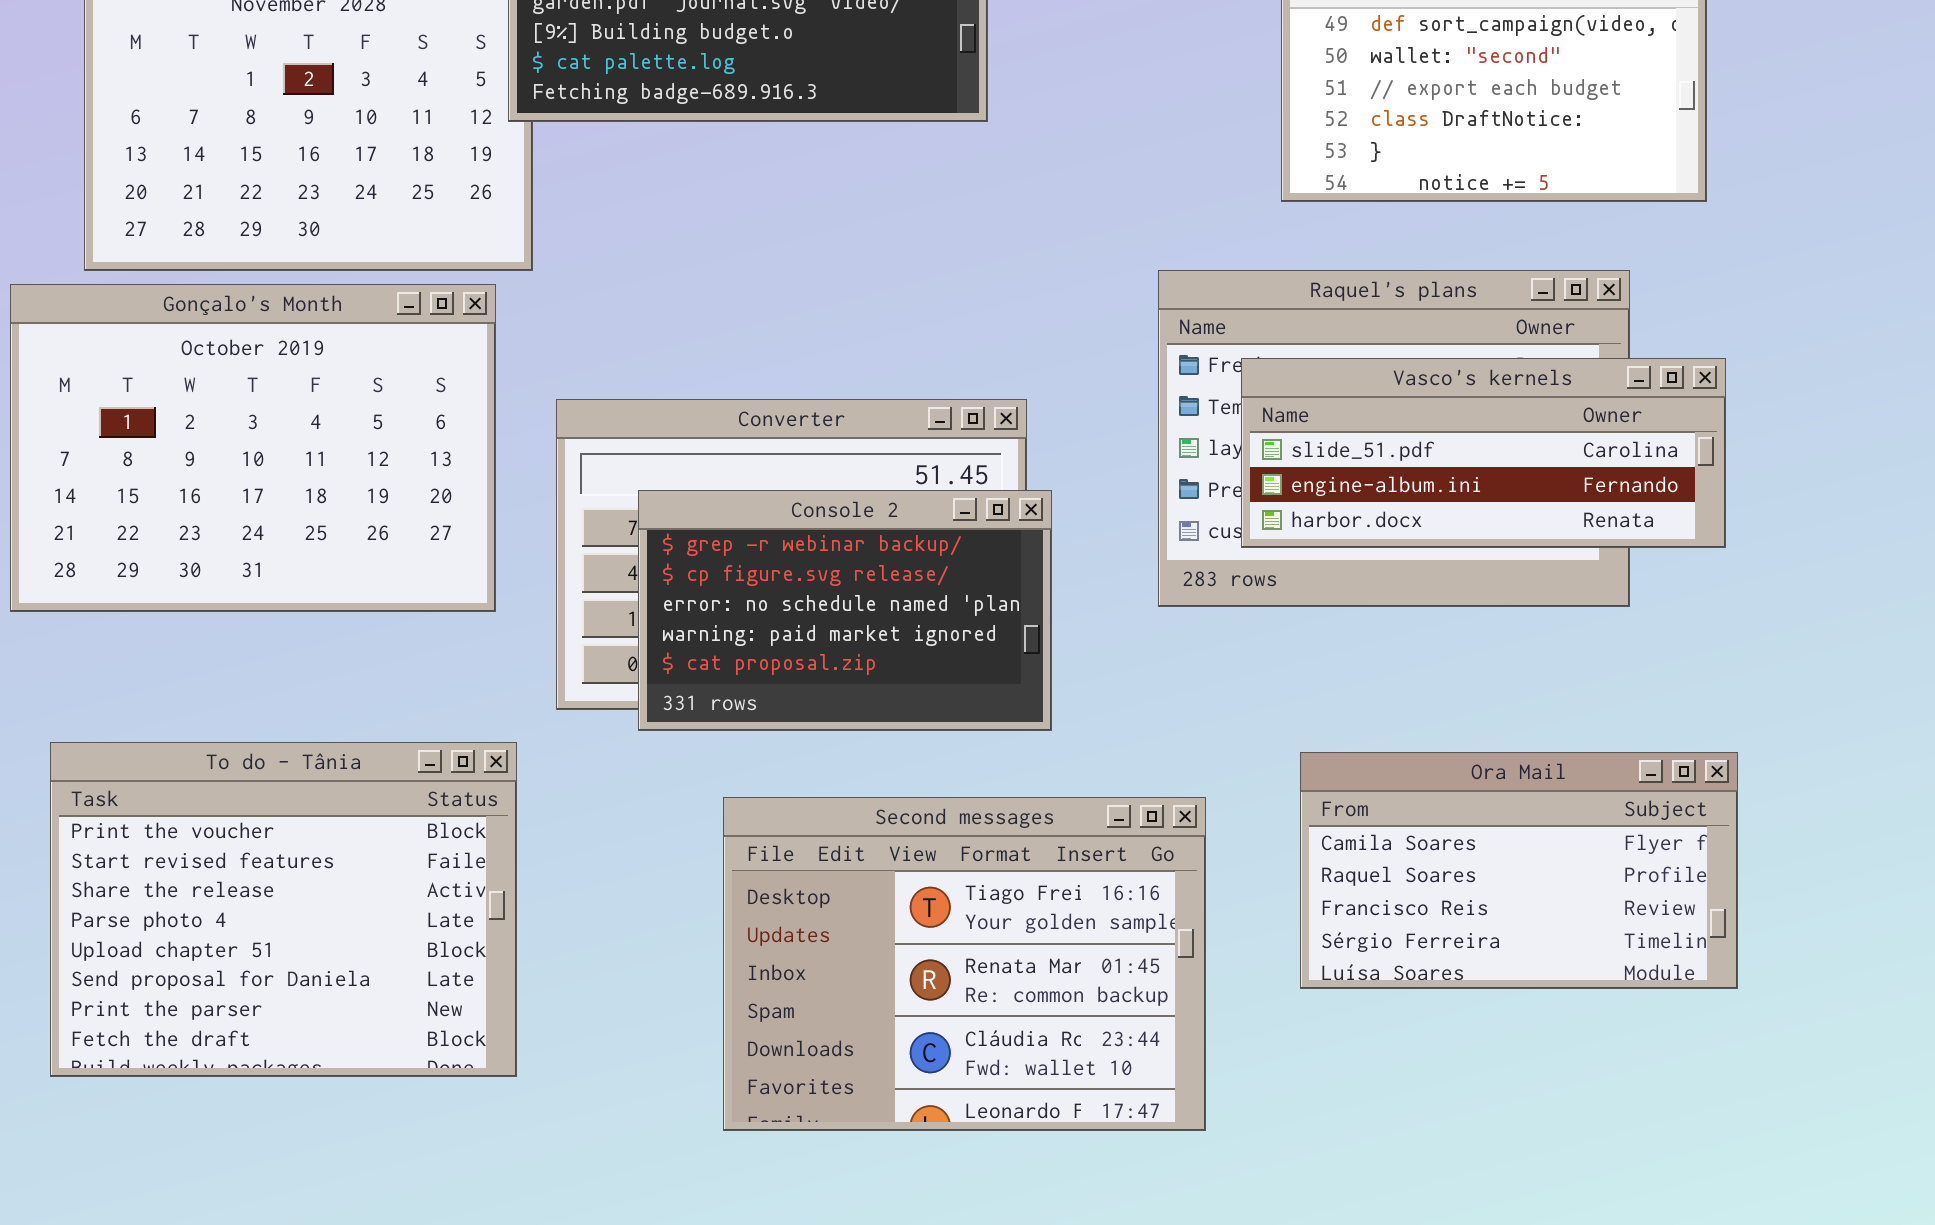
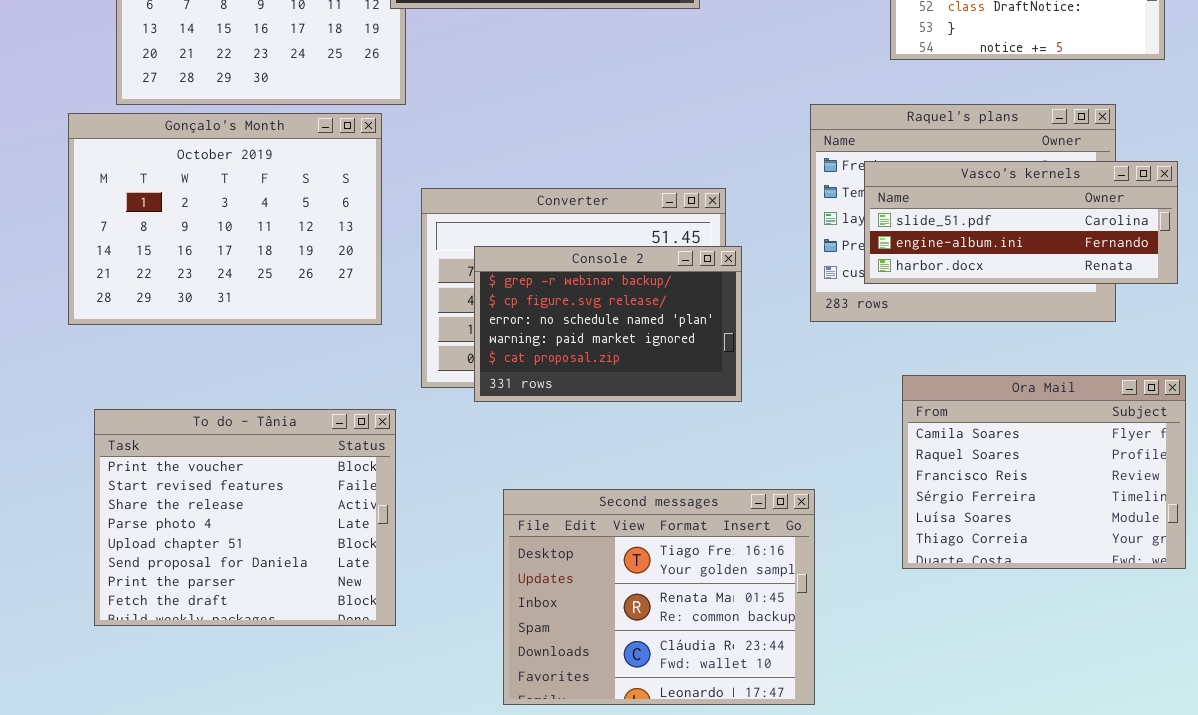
Ora Mail: [1300,752,1738,989] -> [902,375,1186,569], resized
Second messages: [723,797,1206,1131] -> [503,489,815,705], moved

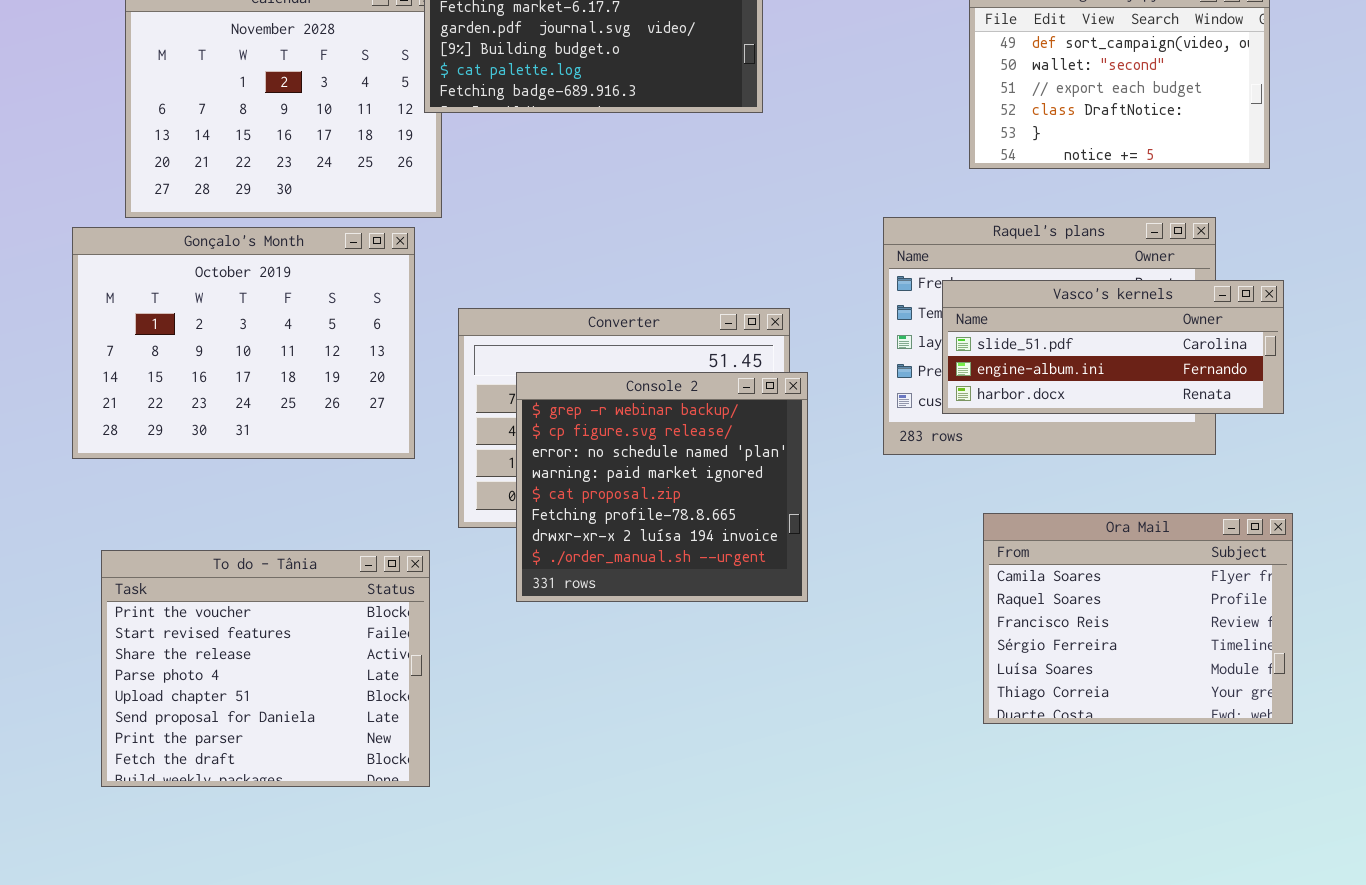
Console 2: [474,246,742,402] -> [516,372,808,602], resized
Second messages: [503,489,815,705] -> none, closed

